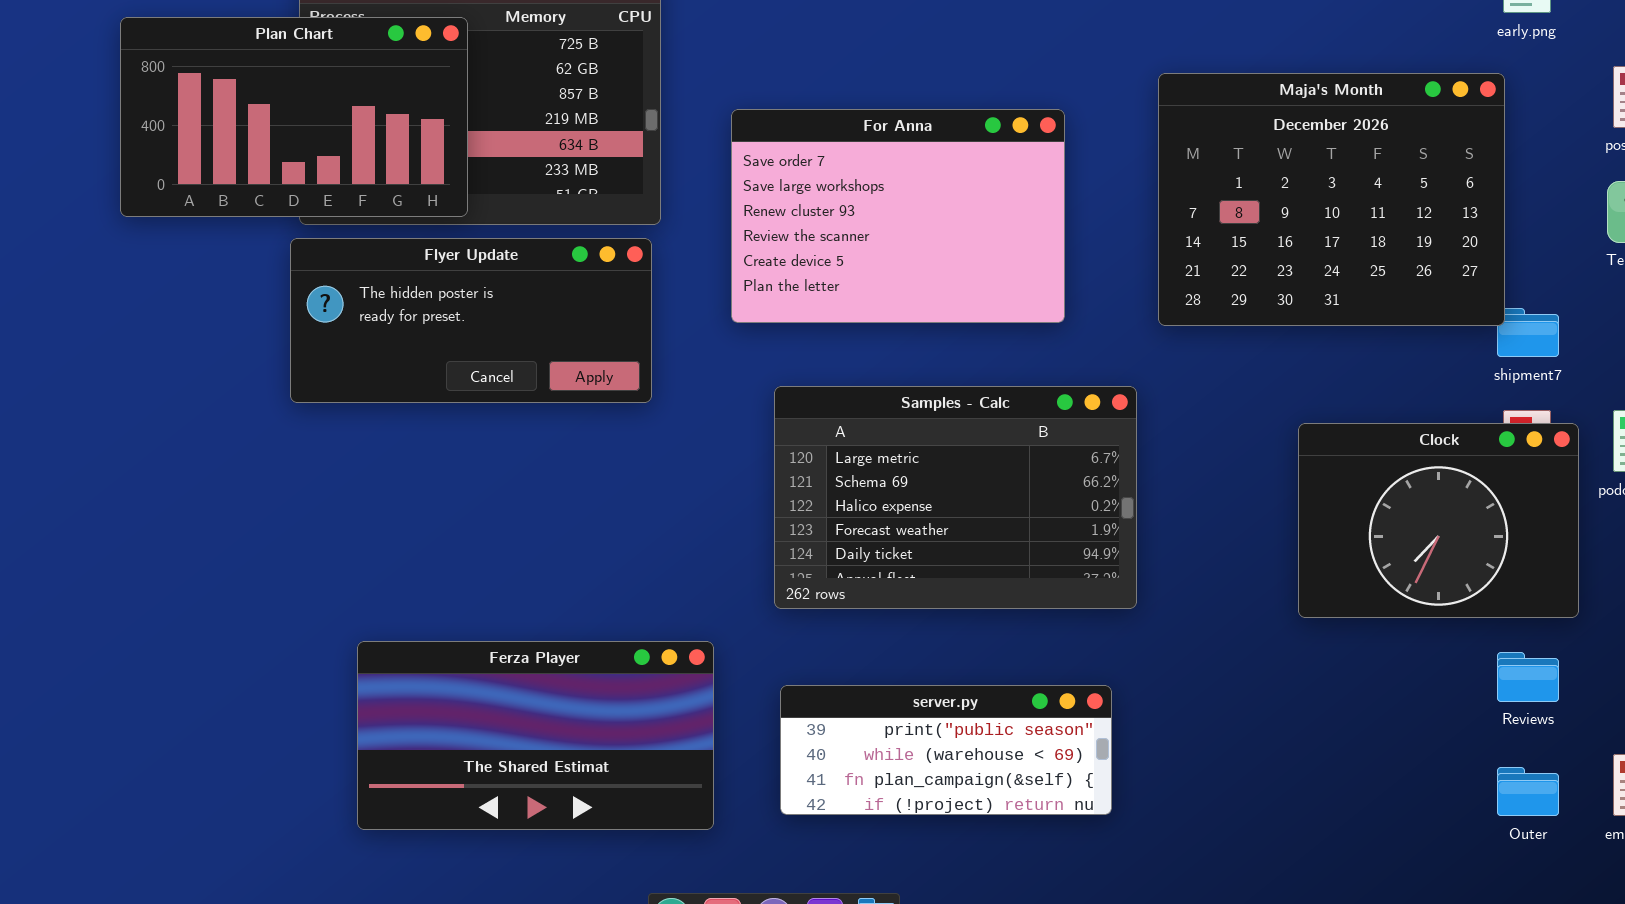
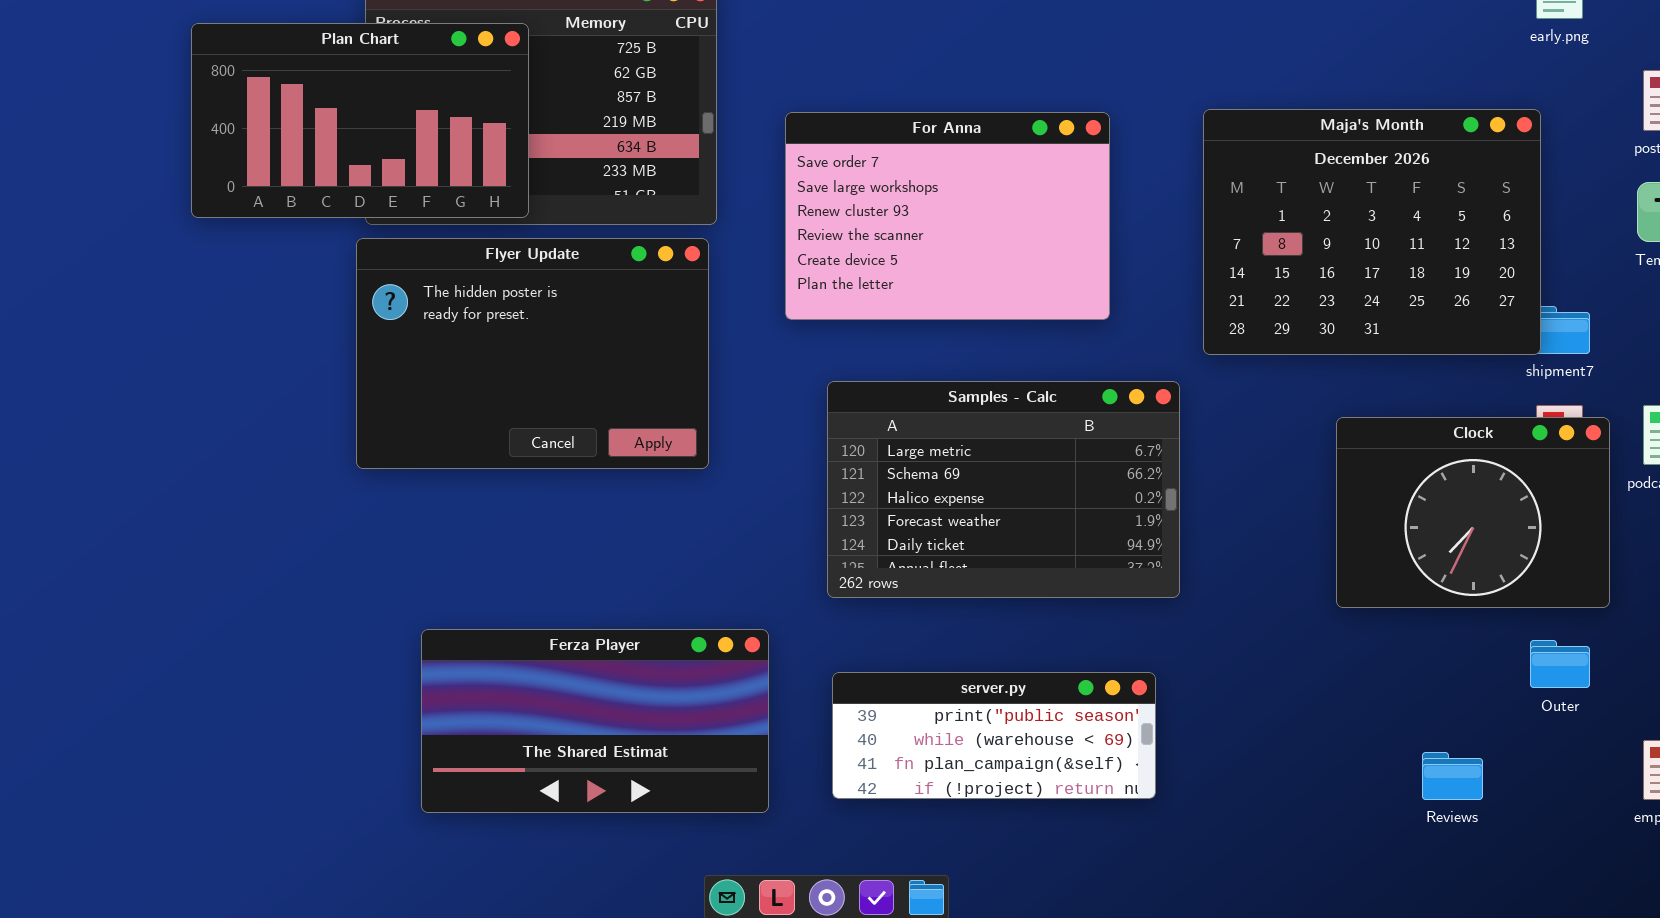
Maja's Month: [1158,73,1505,326] -> [1203,109,1541,355], moved
Flyer Update: [290,238,652,403] -> [356,238,709,469], resized
Reviews: [1497,652,1559,702] -> [1422,752,1483,800], moved
Outer: [1497,767,1559,816] -> [1530,640,1590,688], moved

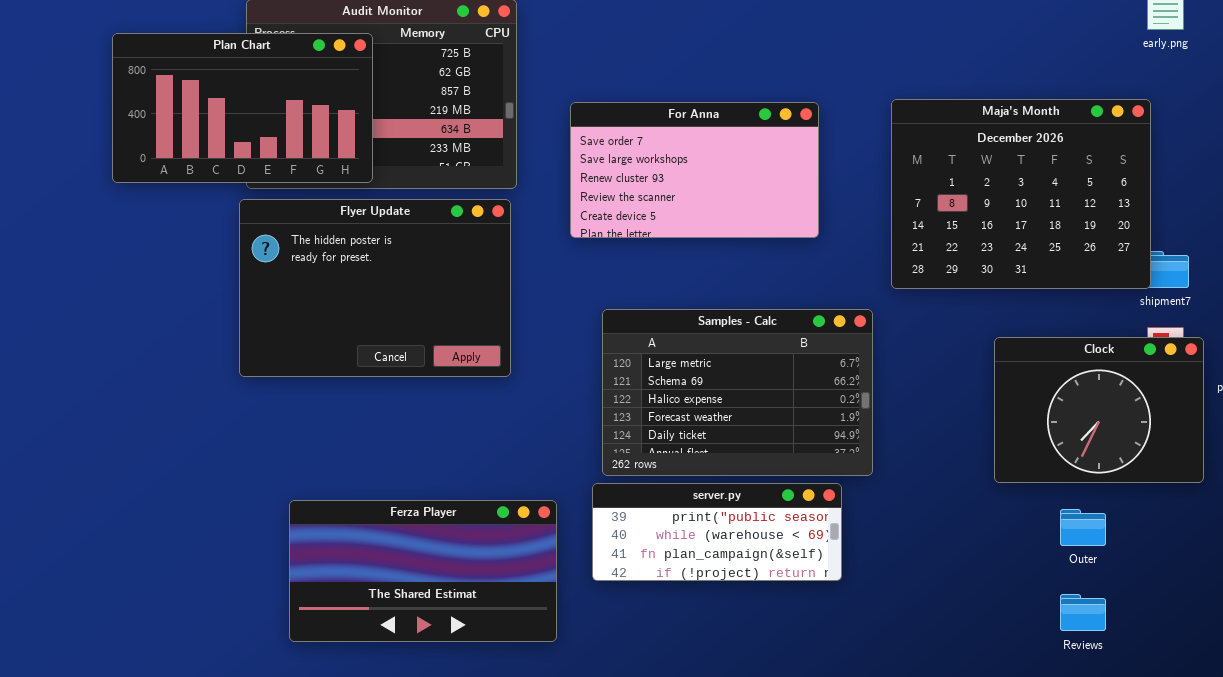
For Anna: [785,112,1110,320] -> [570,102,819,238], resized
Outer: [1530,640,1590,688] -> [1060,509,1106,546], moved
server.py: [832,672,1156,799] -> [592,483,842,581], moved

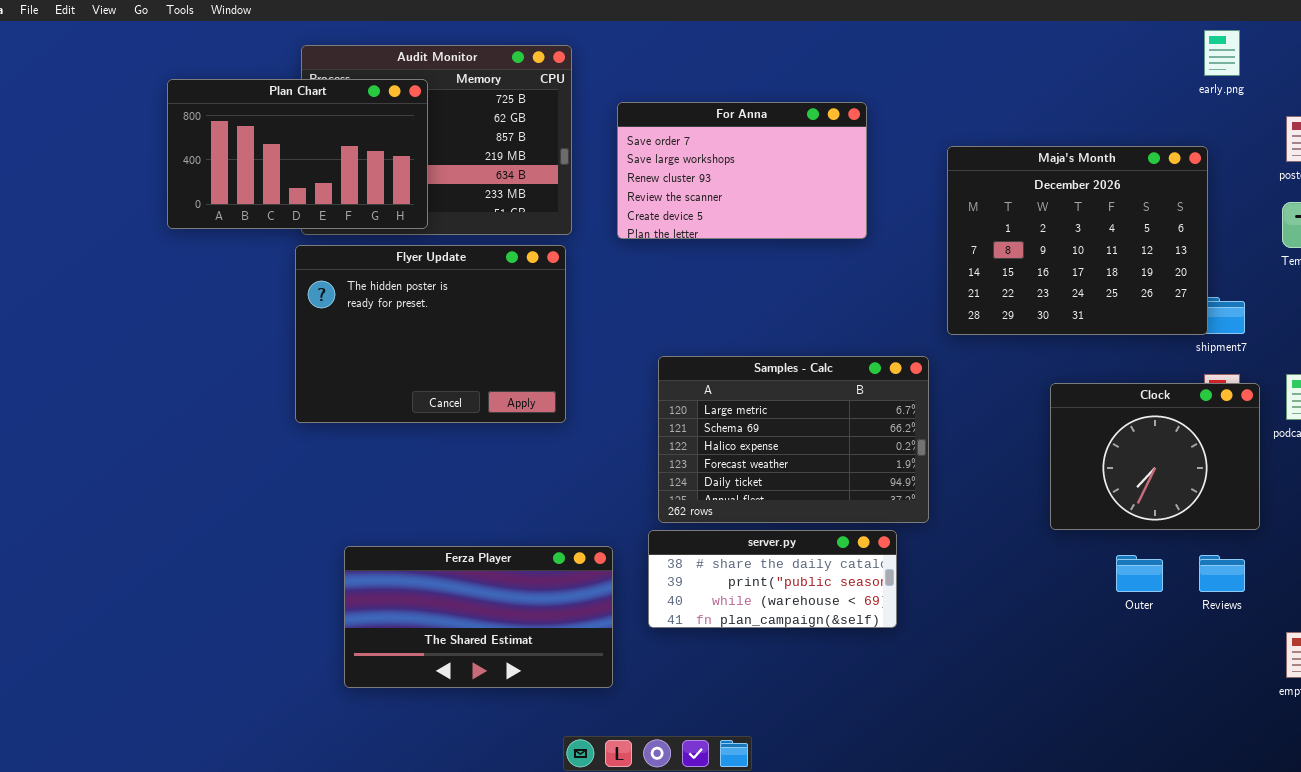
For Anna: [570,102,819,238] -> [617,102,867,239], moved
server.py: [592,483,842,581] -> [648,530,897,628], scrolled up 1 row
Reviews: [1060,594,1106,631] -> [1199,555,1245,592], moved

